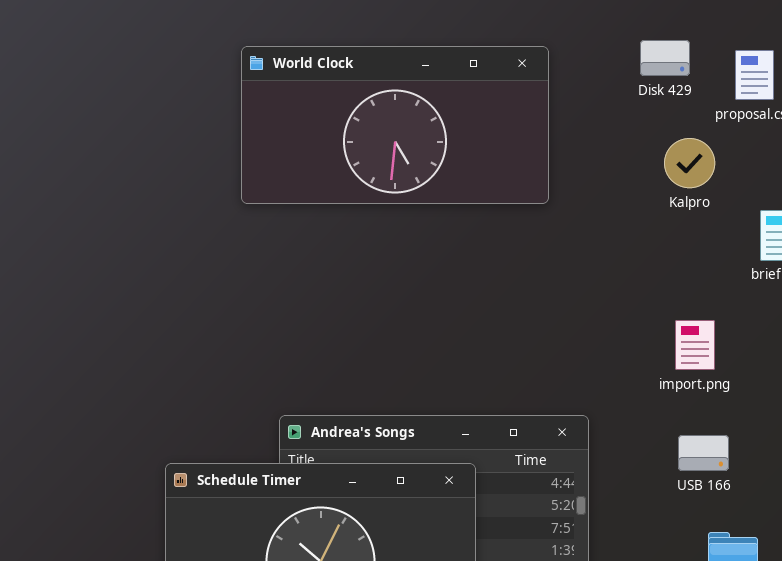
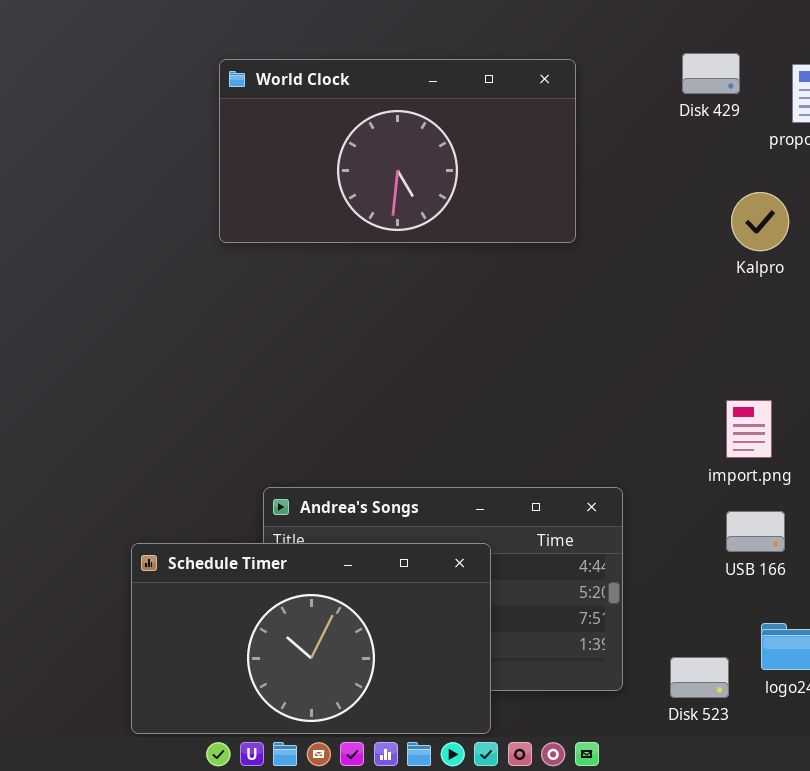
Kalpro: [664,138,715,188] -> [731,192,789,251], moved
import.png: [675,320,715,370] -> [726,400,772,458], moved

